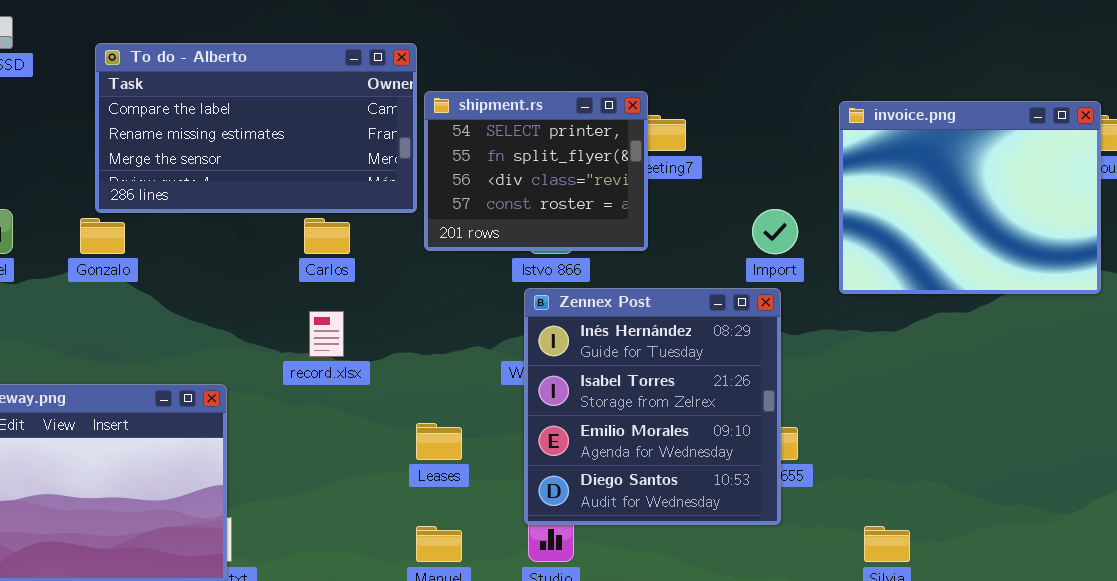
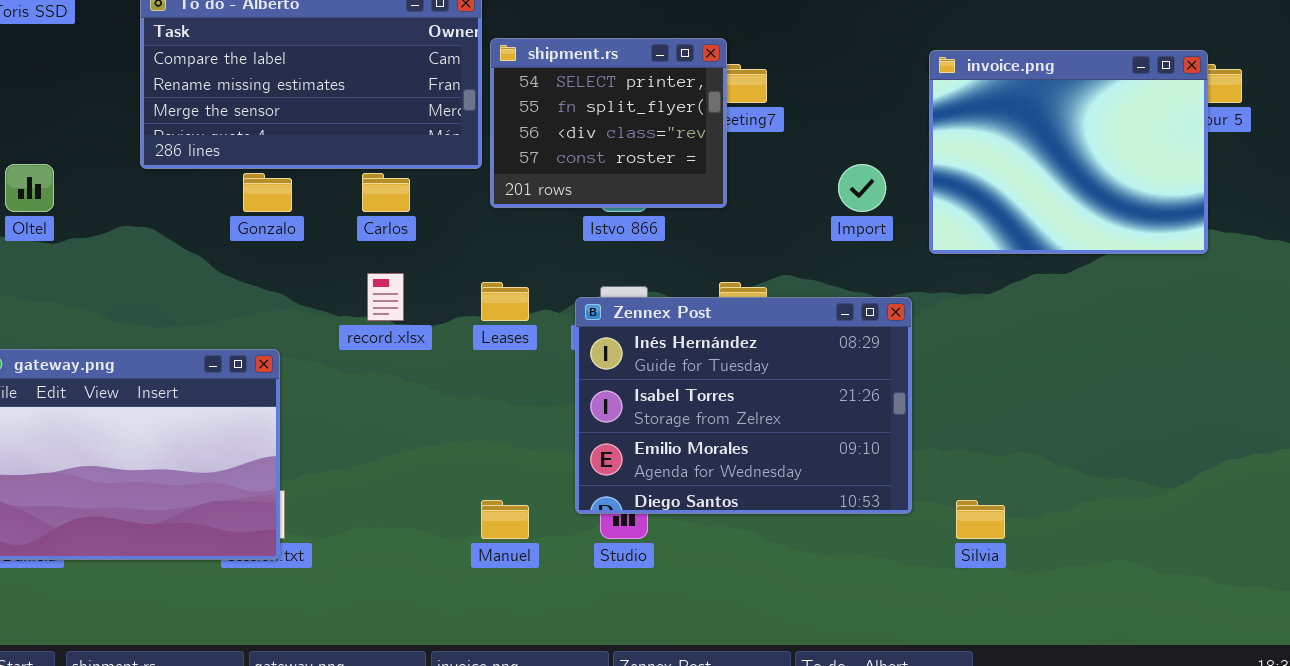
Gonzalo: [80,218,125,254] -> [243,173,292,212], moved
Zennex Post: [524,288,781,525] -> [575,297,912,514], moved, resized
Leases: [416,423,462,460] -> [481,282,529,321], moved

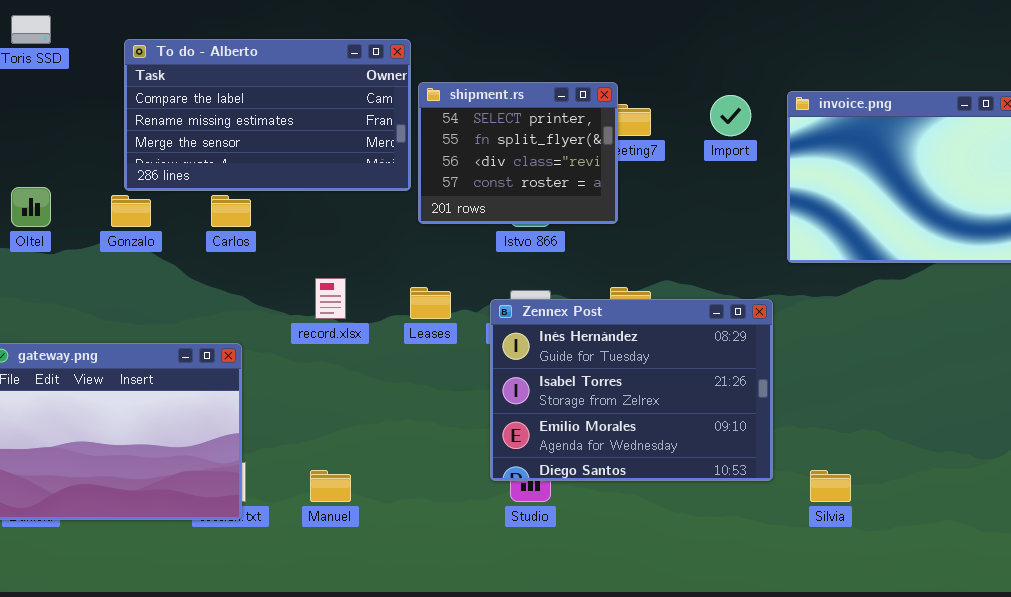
Import: [838,164,886,212] -> [710,95,751,136], moved
Gonzalo: [243,173,292,212] -> [111,195,151,227], moved
Carlos: [362,173,410,212] -> [211,195,251,227], moved
Manuel: [481,500,529,539] -> [310,470,351,502], moved

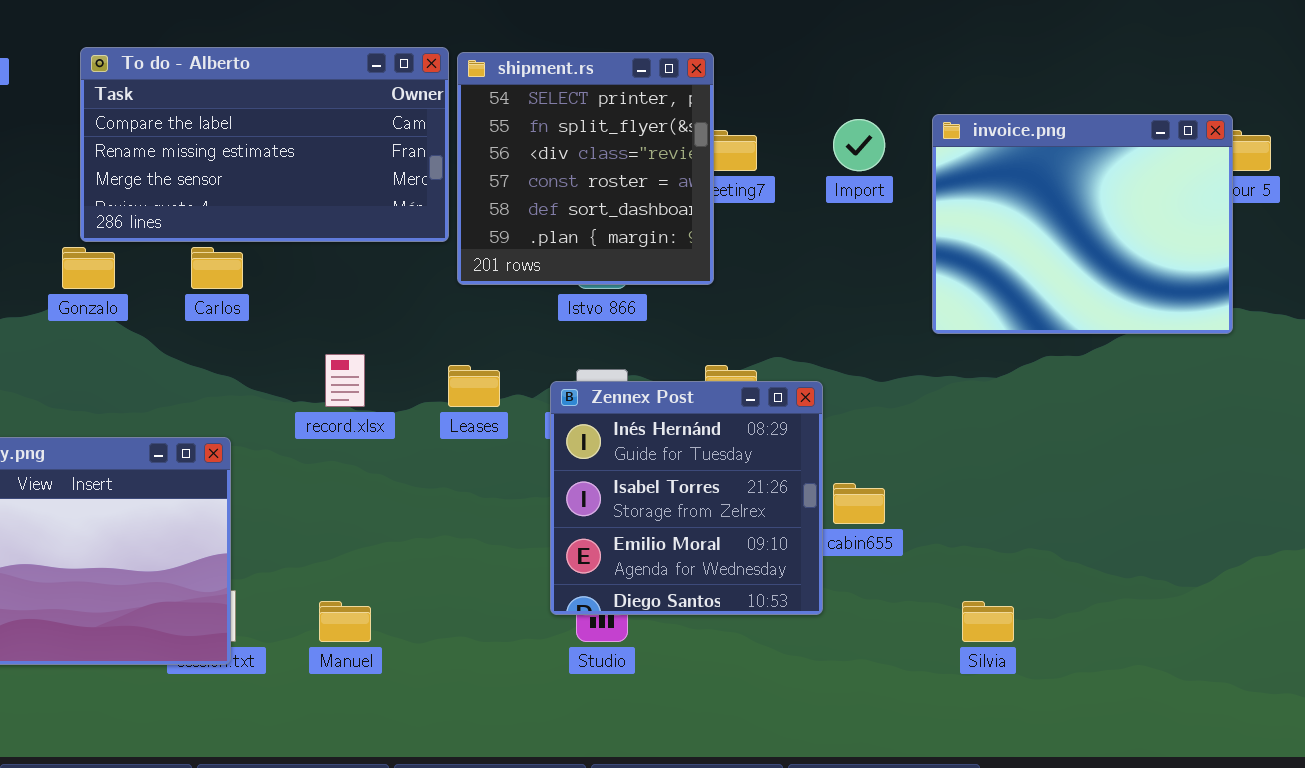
shipment.rs: [418,82,618,224] -> [457,52,714,285], resized
Zennex Post: [490,299,773,481] -> [550,381,823,615], resized

